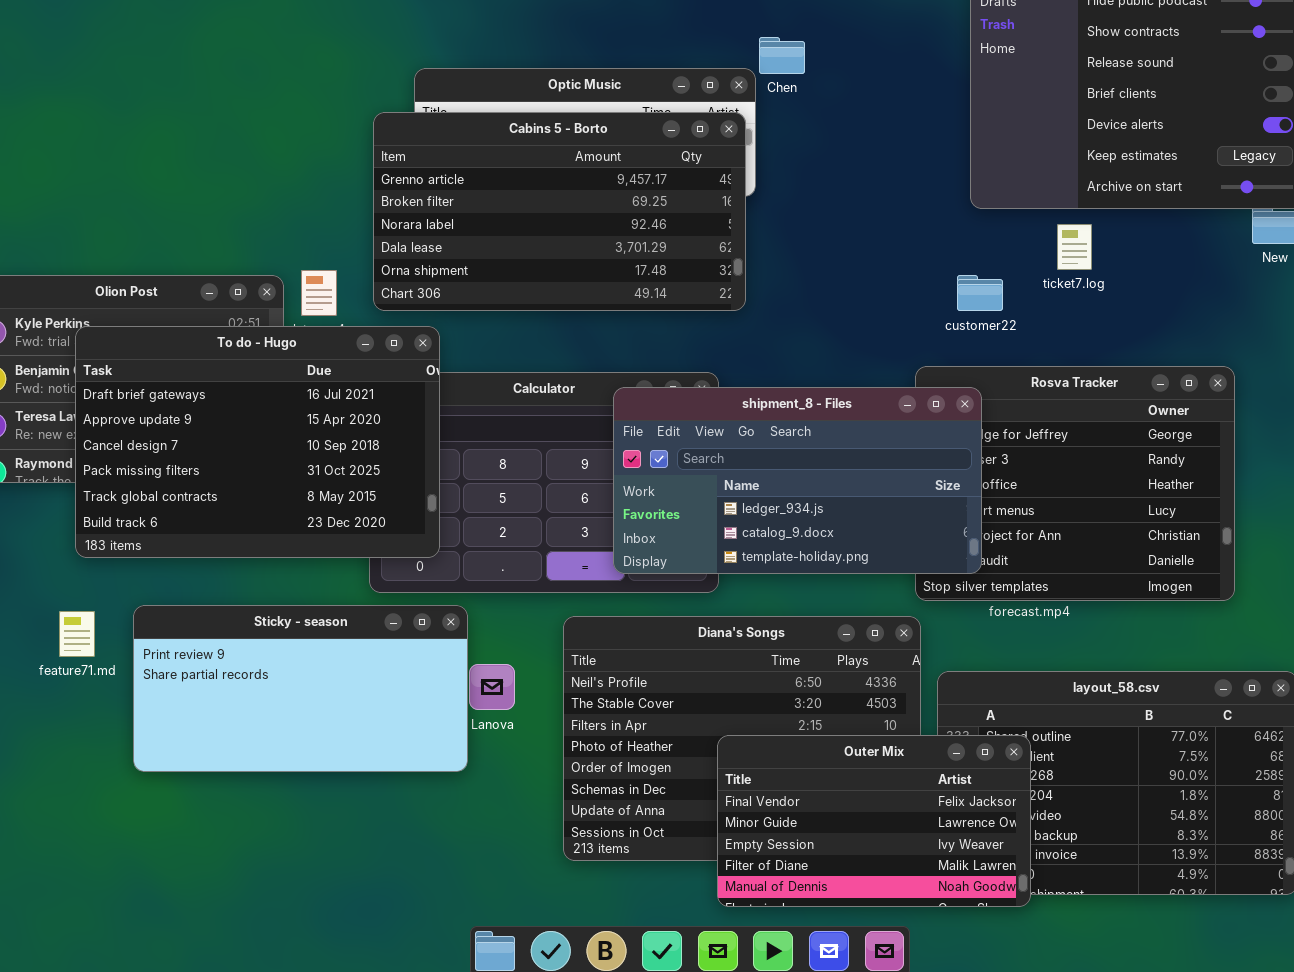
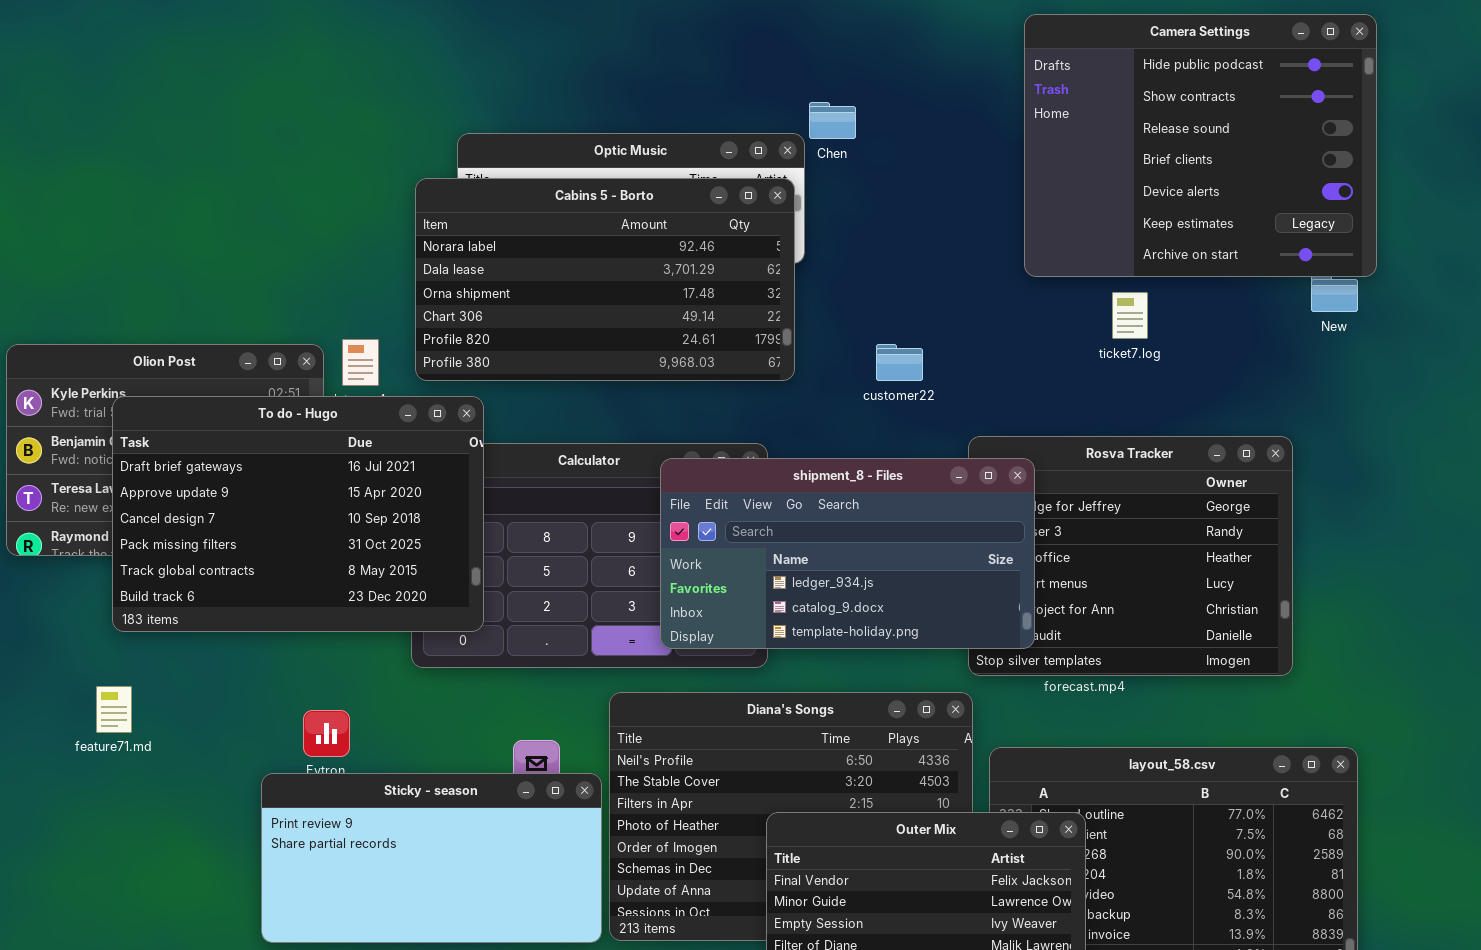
Cabins 5 - Borto: [373,112,746,311] -> [415,178,795,381], scrolled down 2 rows
customer22: [957,275,1003,311] -> [876,344,923,381], moved
Sticky - season: [133,605,468,772] -> [261,773,602,943], moved

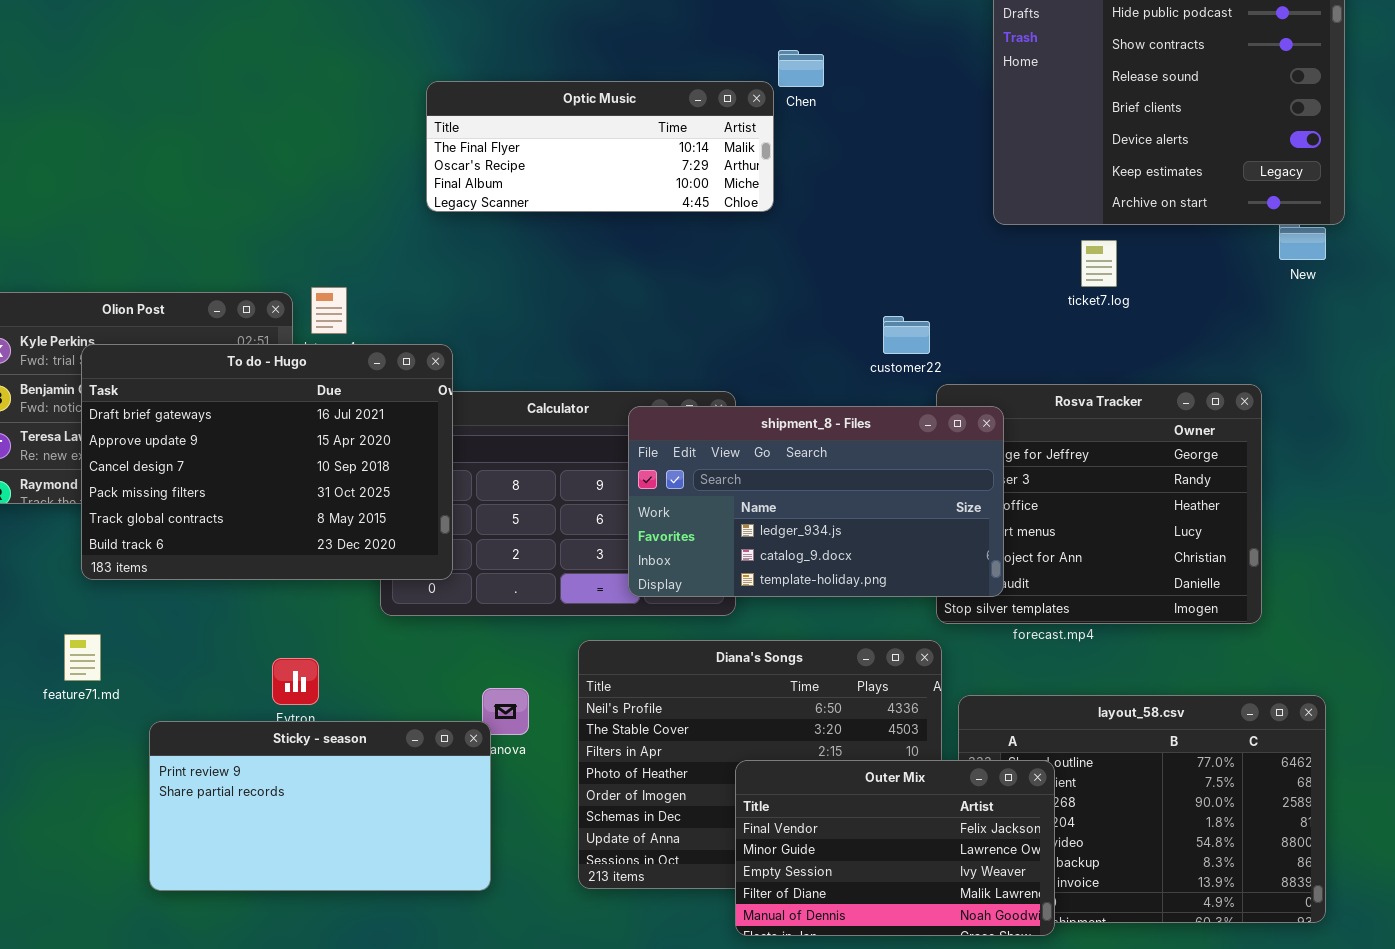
Cabins 5 - Borto: [415,178,795,381] -> none, closed
customer22: [876,344,923,381] -> [883,316,930,354], moved
Sticky - season: [261,773,602,943] -> [149,721,491,891], moved

